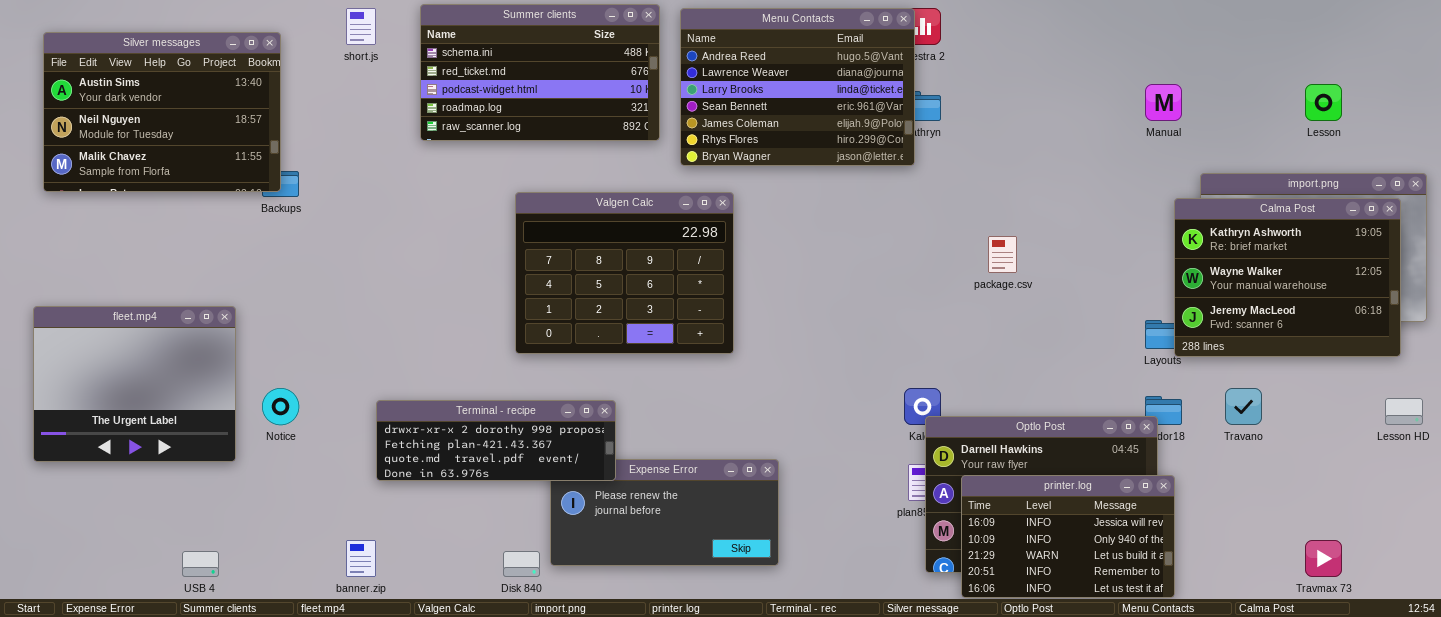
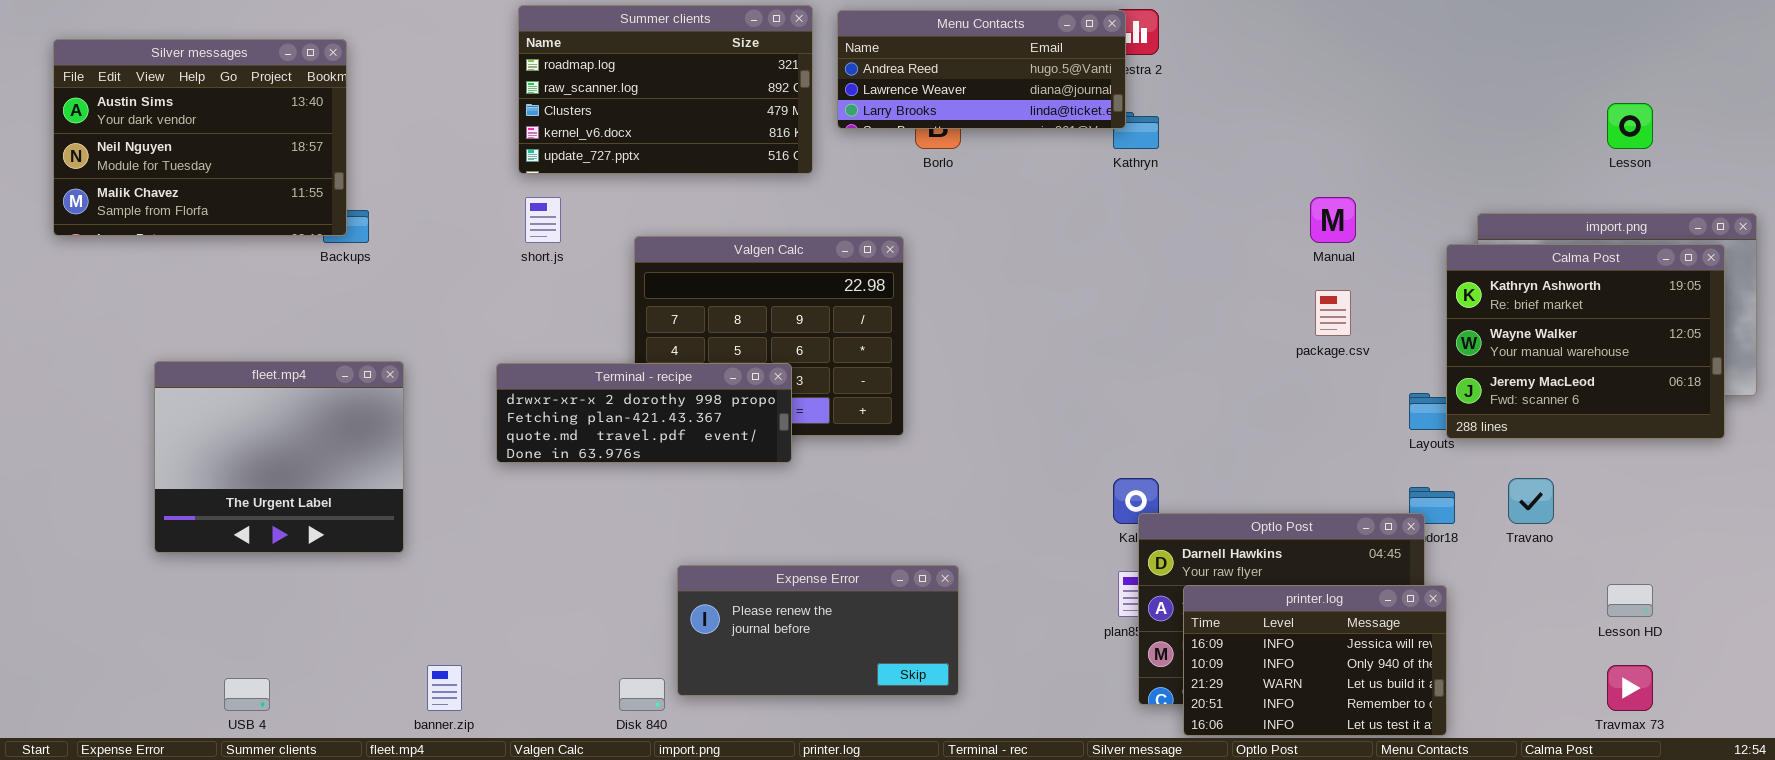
Summer clients: [420,4,660,141] -> [518,5,813,174], scrolled down 3 rows
short.js: [346,8,376,45] -> [525,197,561,243], moved
Menu Contacts: [680,8,915,166] -> [837,10,1126,129], resized
Manual: [1145,84,1182,121] -> [1310,197,1356,243], moved
package.csv: [988,236,1017,273] -> [1315,290,1351,336], moved
fleet.mp4: [33,306,236,462] -> [154,361,404,553], moved
Lesson HD: [1385,398,1423,425] -> [1607,584,1653,617], moved
Terminal - recipe: [376,400,616,481] -> [496,363,792,463], moved

